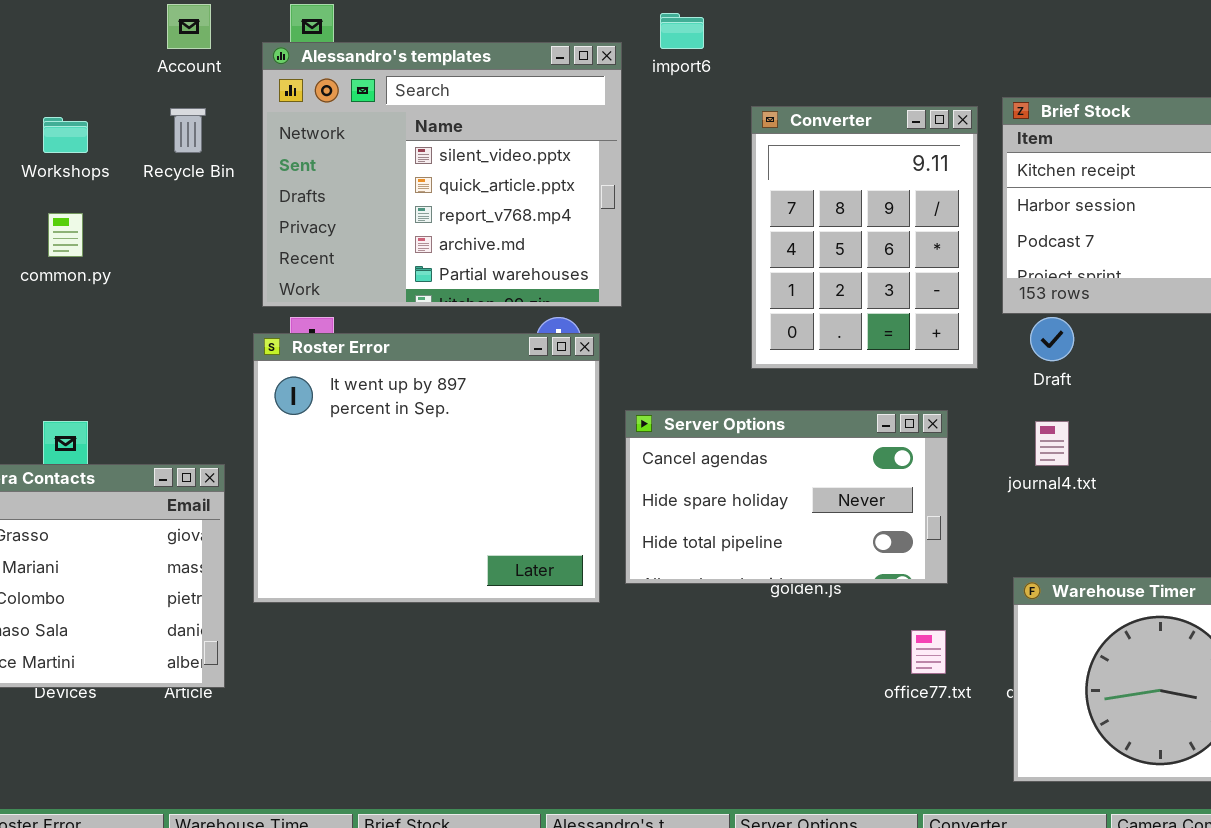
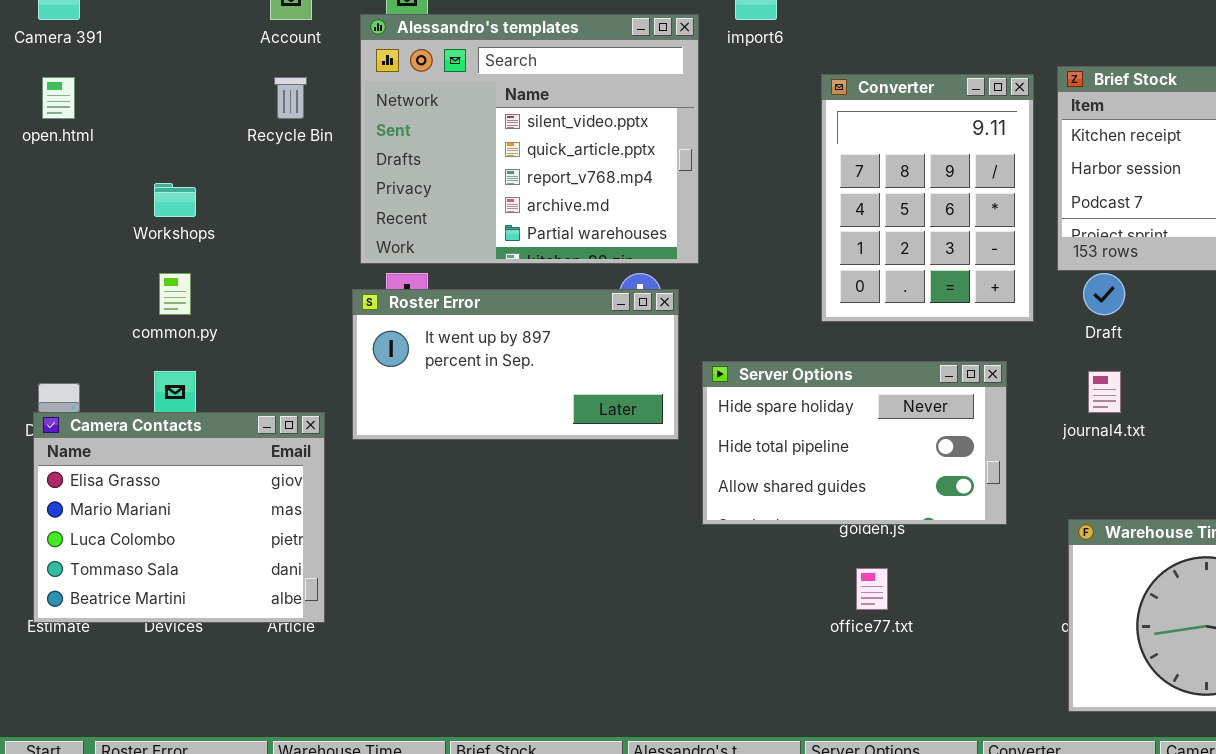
Workshops: [43,117,88,153] -> [154,183,196,217], moved
common.py: [48,213,83,257] -> [159,273,191,315], moved
Roster Error: [253,333,600,603] -> [352,289,679,440], resized
Server Options: [625,410,948,584] -> [702,361,1007,525], scrolled down 1 row
office77.txt: [911,630,946,674] -> [856,568,888,610], moved

